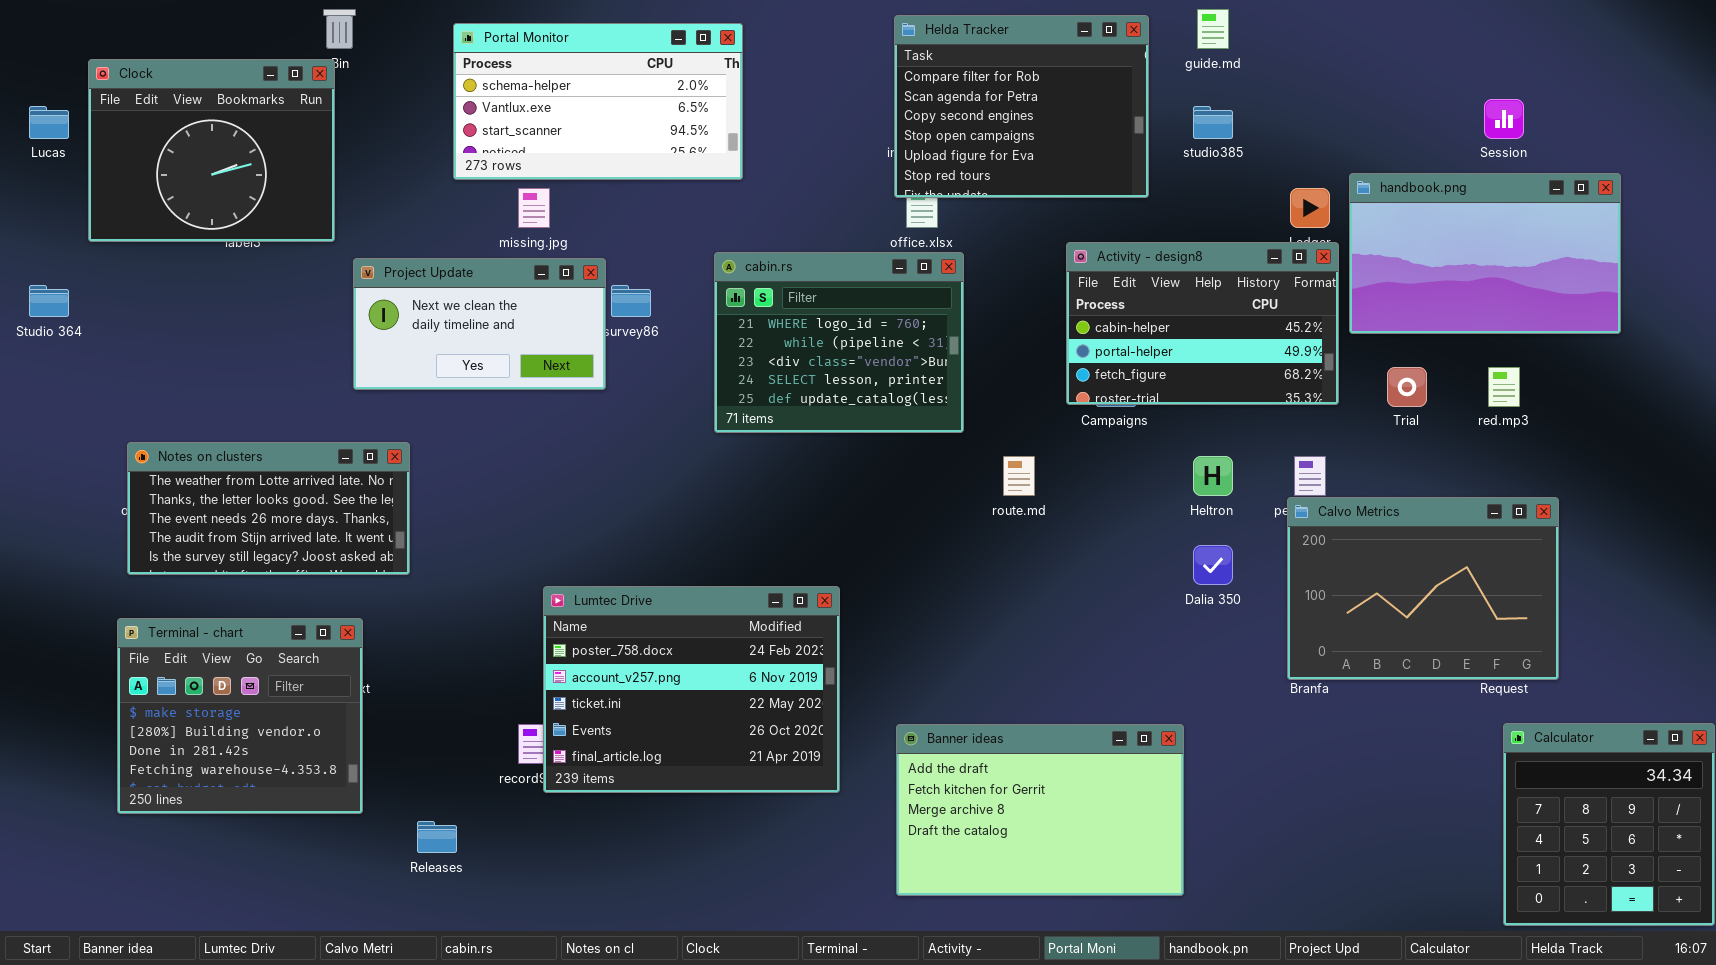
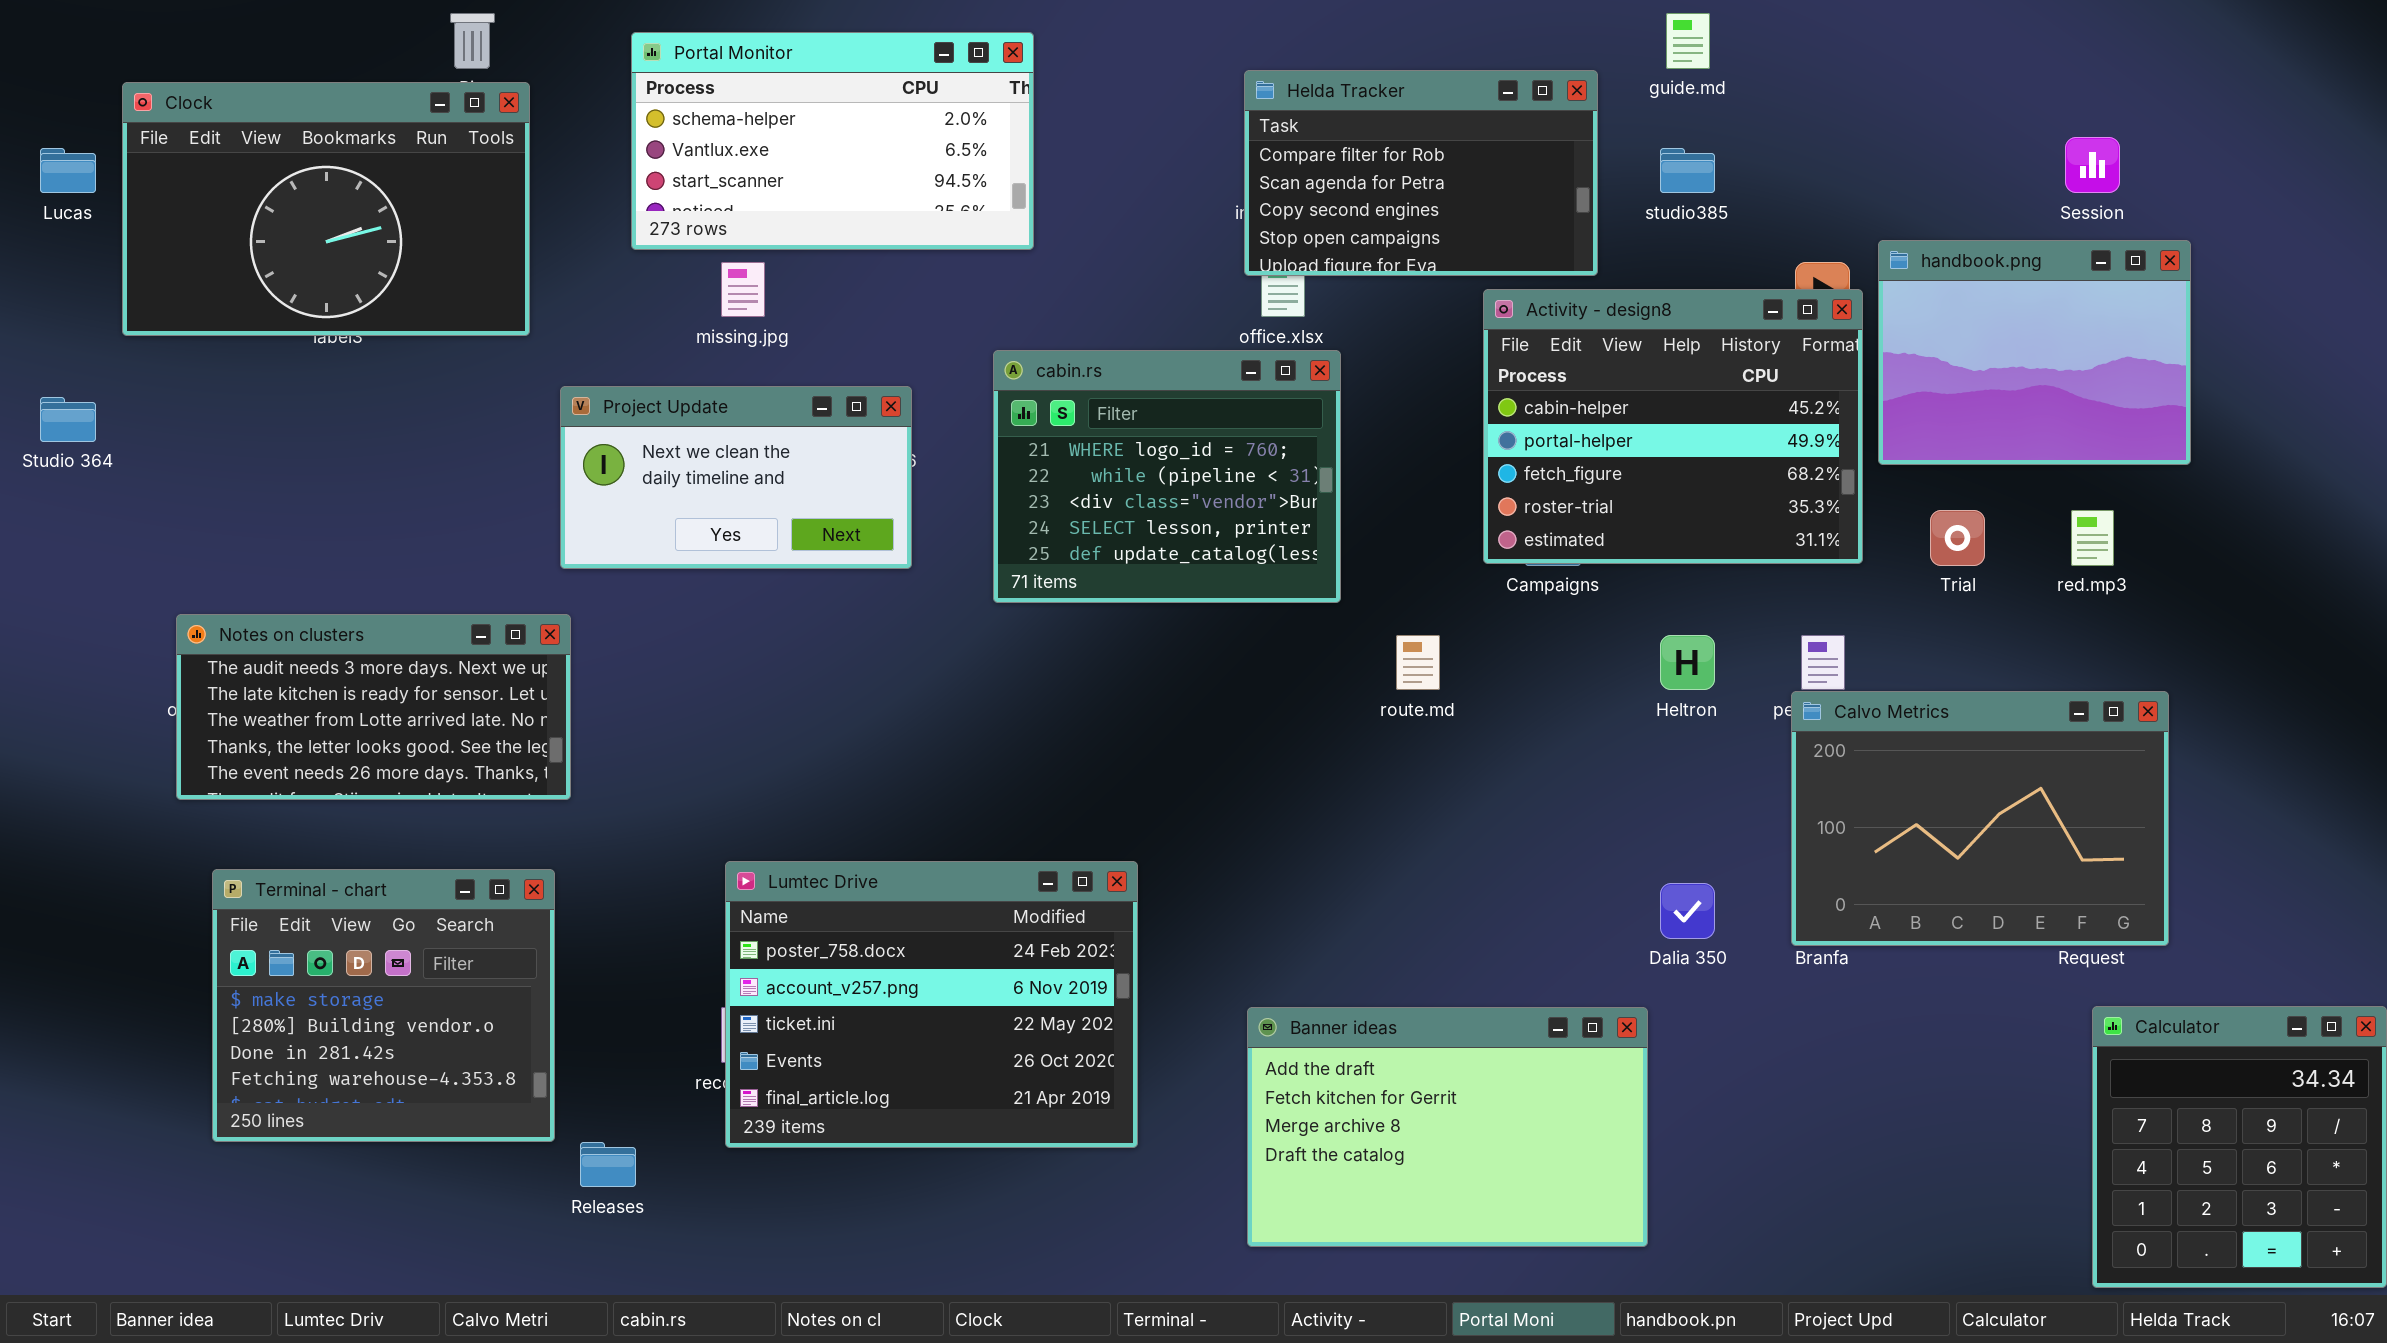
Helda Tracker: [894,15,1149,198] -> [1244,70,1598,276], resized
Clock: [88,59,335,242] -> [122,82,530,336], resized
handbook.png: [1349,173,1621,334] -> [1878,240,2191,465], resized
Activity - design8: [1066,242,1339,405] -> [1483,289,1863,564], resized
Project Update: [353,258,606,390] -> [560,386,912,569], moved
Notes on clusters: [127,442,410,575] -> [176,614,571,800], scrolled up 2 rows
Dalia 350: [1193,545,1233,585] -> [1660,883,1715,939], moved
Lumtec Drive: [543,586,840,793] -> [725,861,1138,1148], moved
Terminal - chart: [117,618,363,814] -> [212,869,555,1142], moved

